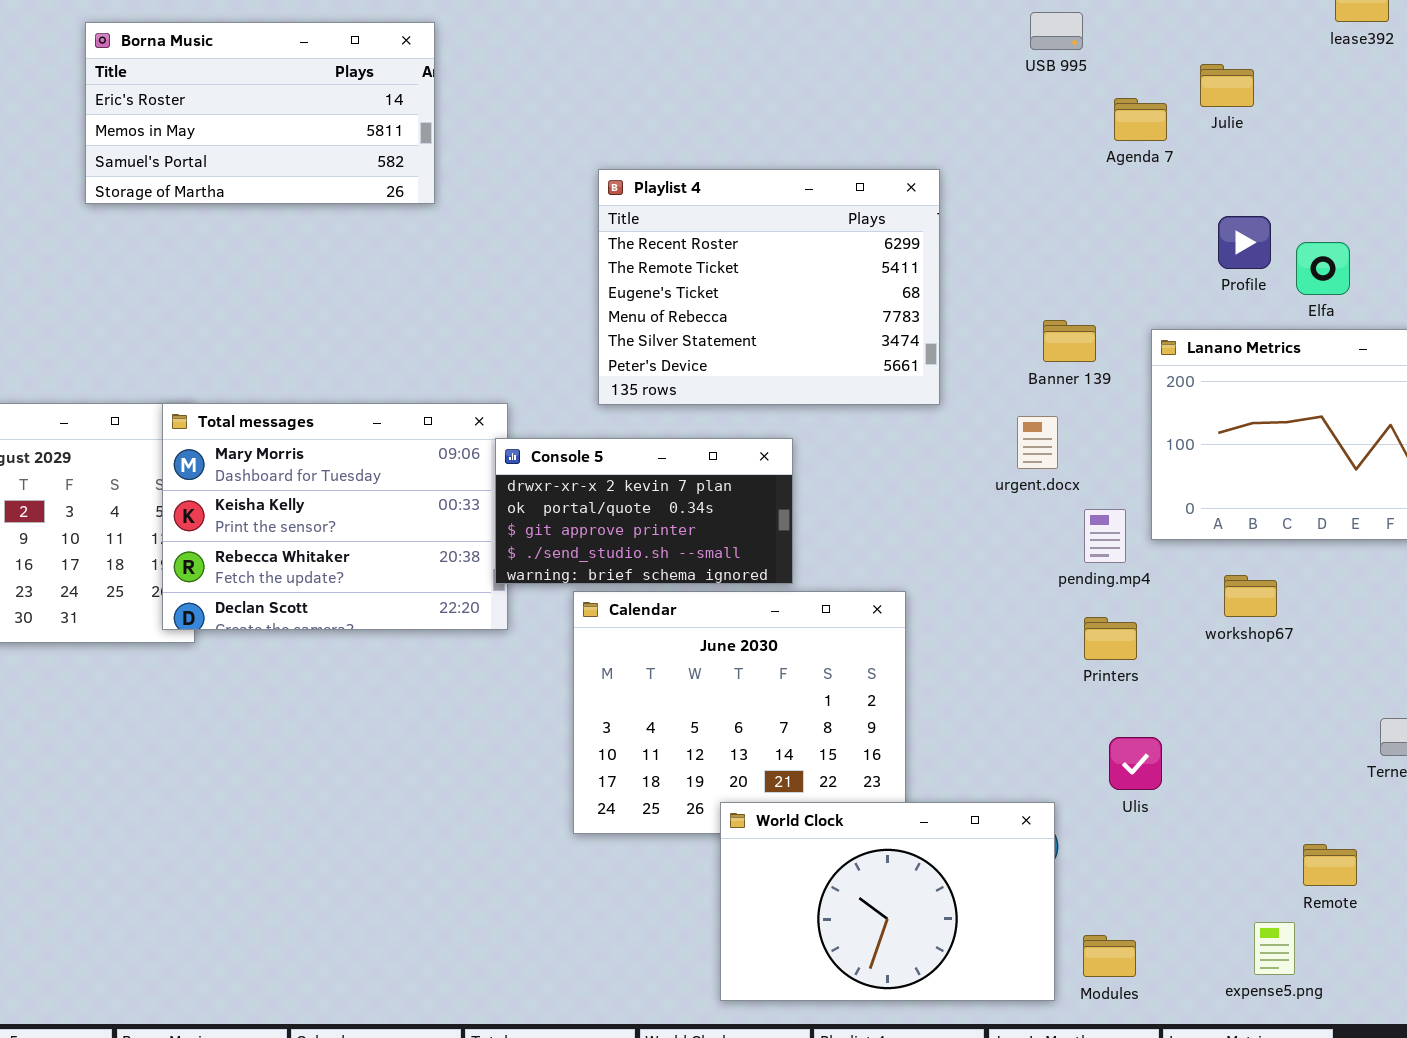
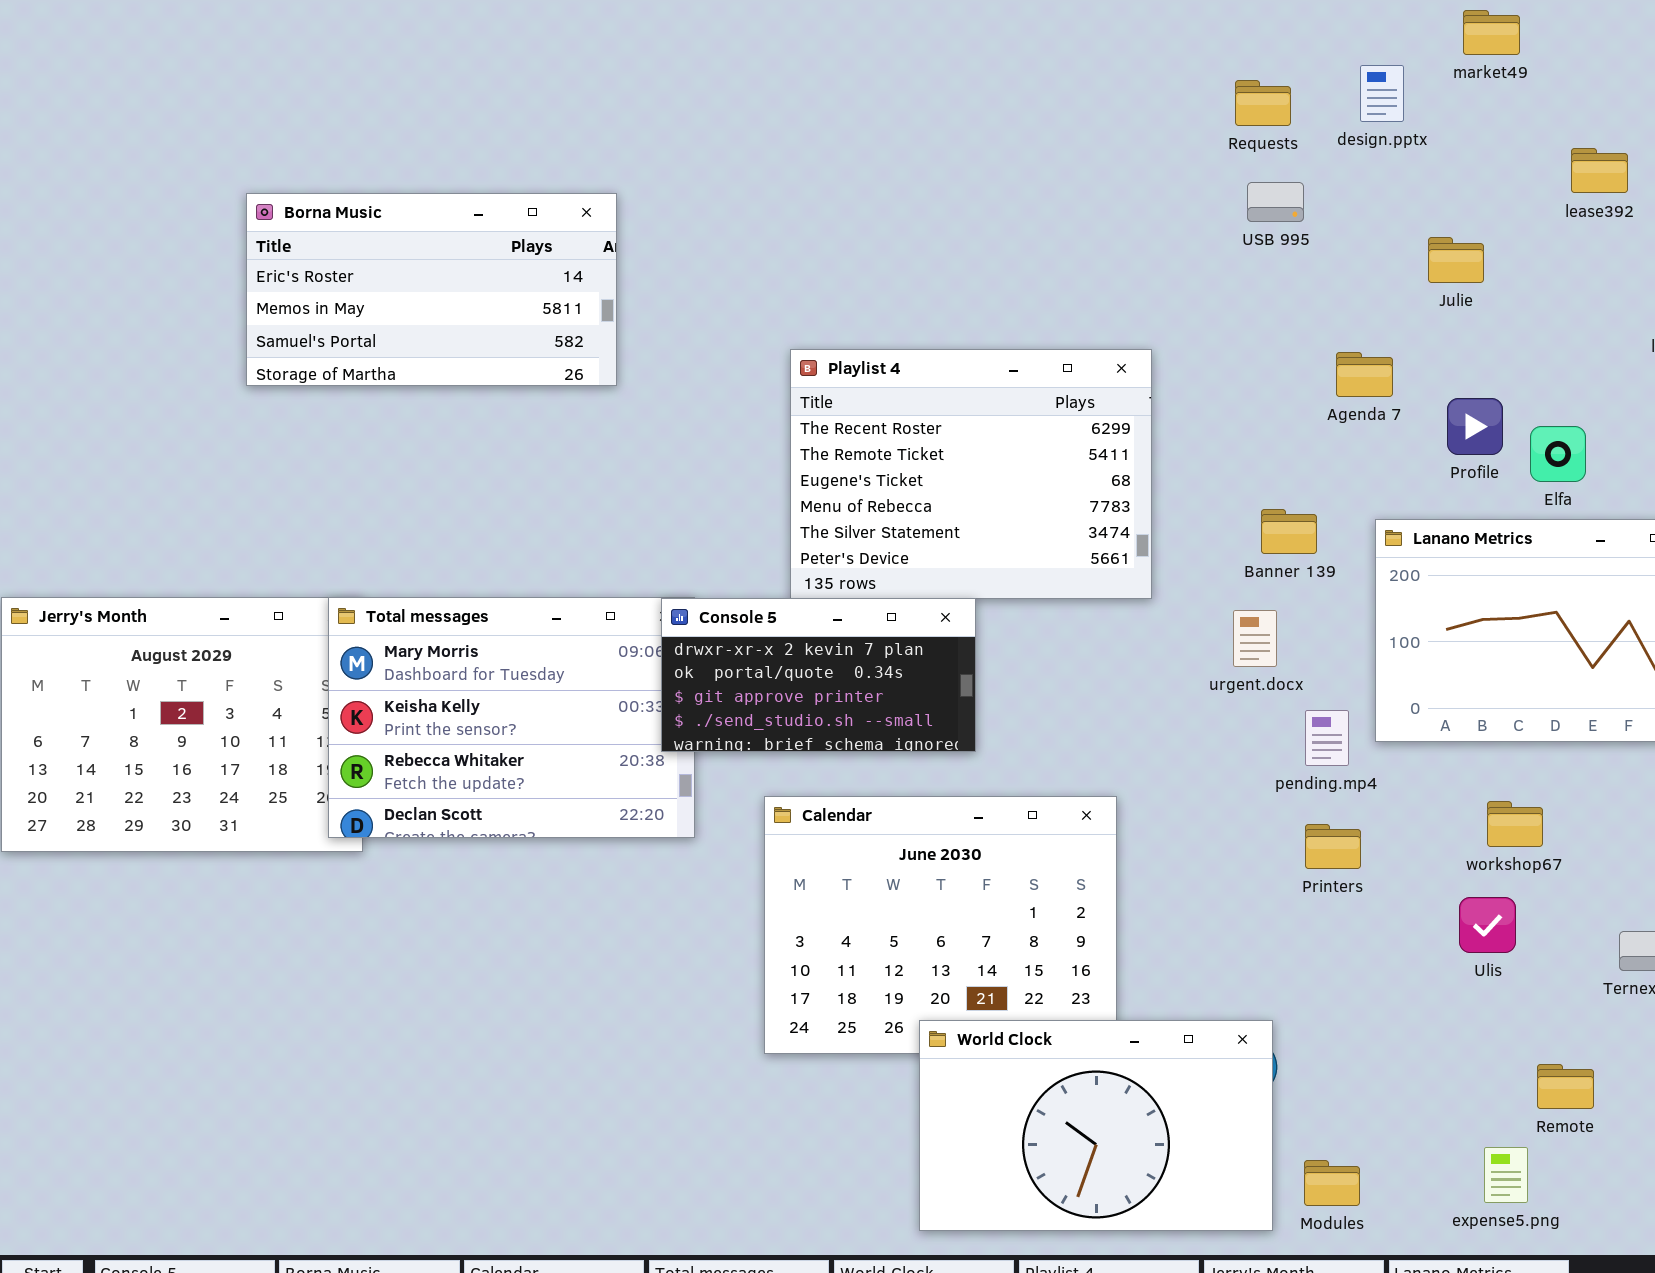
Agenda 7: [1114,98,1167,141] -> [1336,352,1393,397], moved
Console 5: [495,438,793,584] -> [661,598,976,752], moved
workshop67: [1224,575,1277,617] -> [1487,801,1543,847], moved
Ulis: [1109,737,1162,790] -> [1459,897,1516,953], moved

